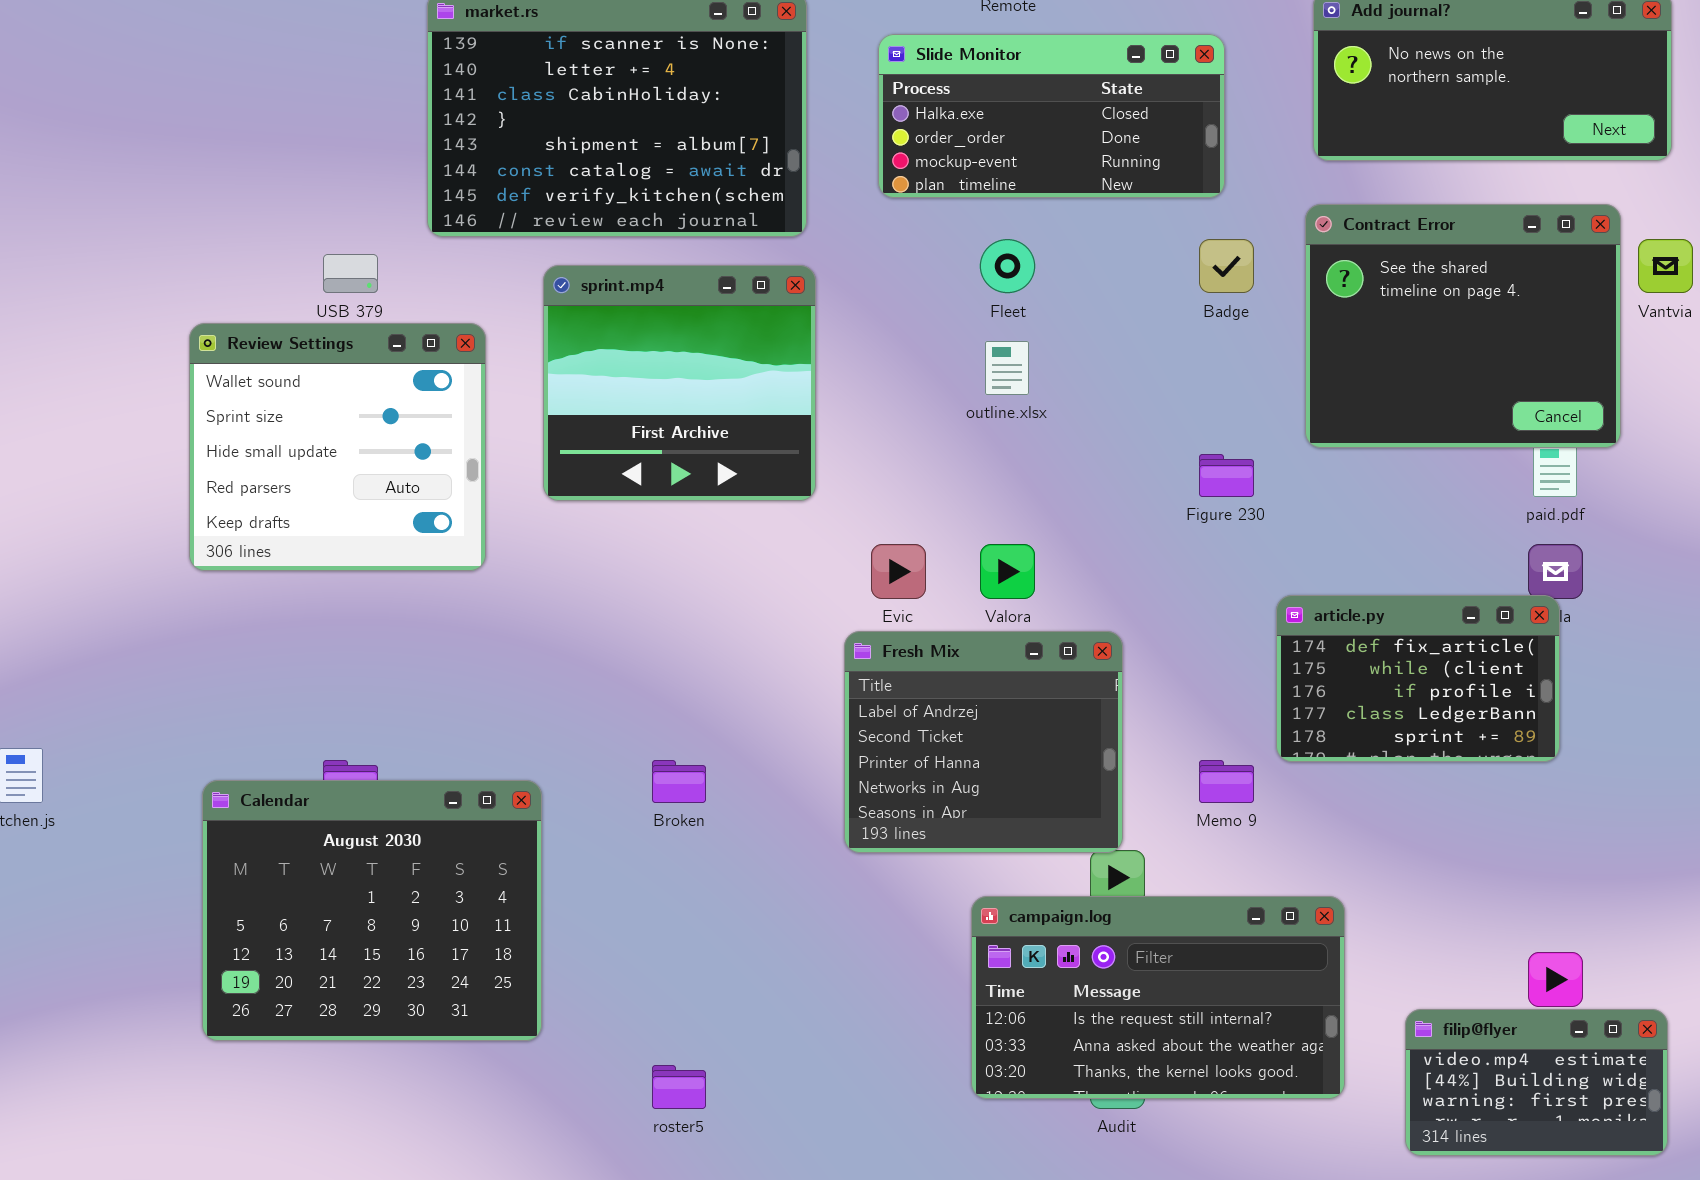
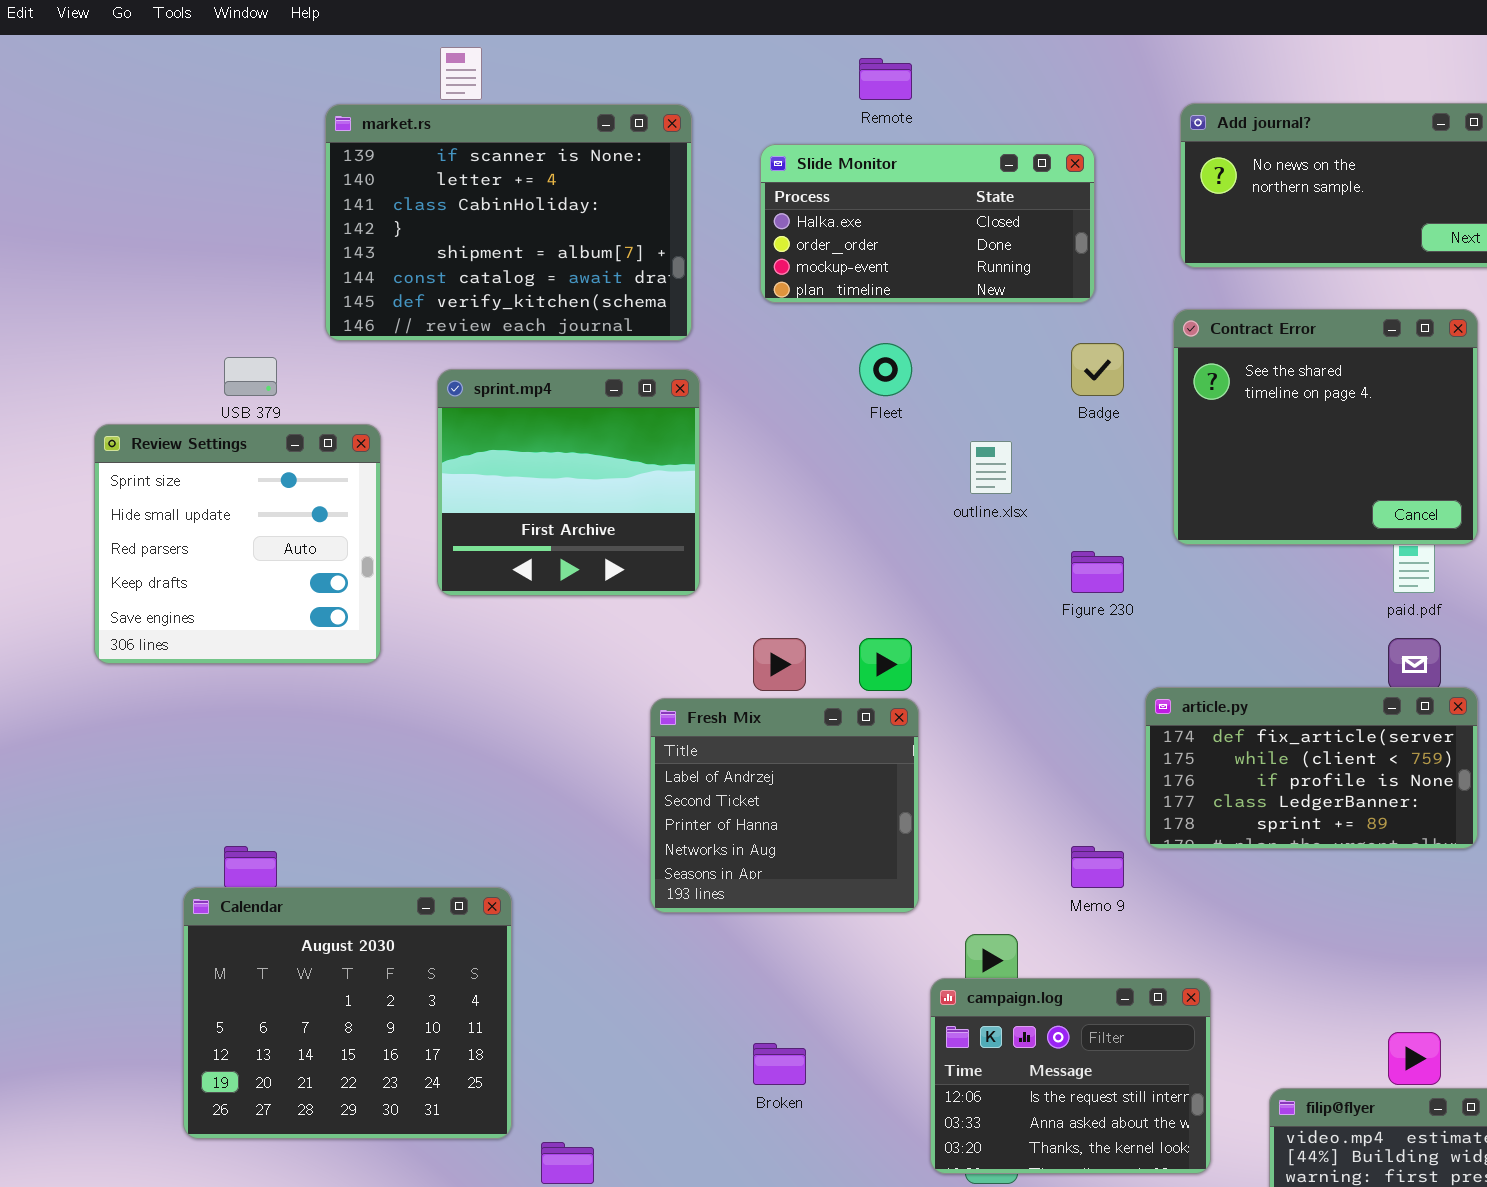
Review Settings: [189,323,486,571] -> [94,424,381,664], scrolled down 1 row
outline.xlsx: [985,341,1029,395] -> [970,441,1012,494], moved
article.py: [1276,595,1560,762] -> [1145,687,1478,849], resized
Fresh Mix: [844,631,1123,853] -> [650,698,919,913], moved
Broken: [652,760,706,803] -> [753,1043,806,1085], moved
Calendar: [202,780,542,1041] -> [183,887,512,1139], moved
campaign.log: [971,896,1345,1099] -> [930,978,1211,1174], resized

